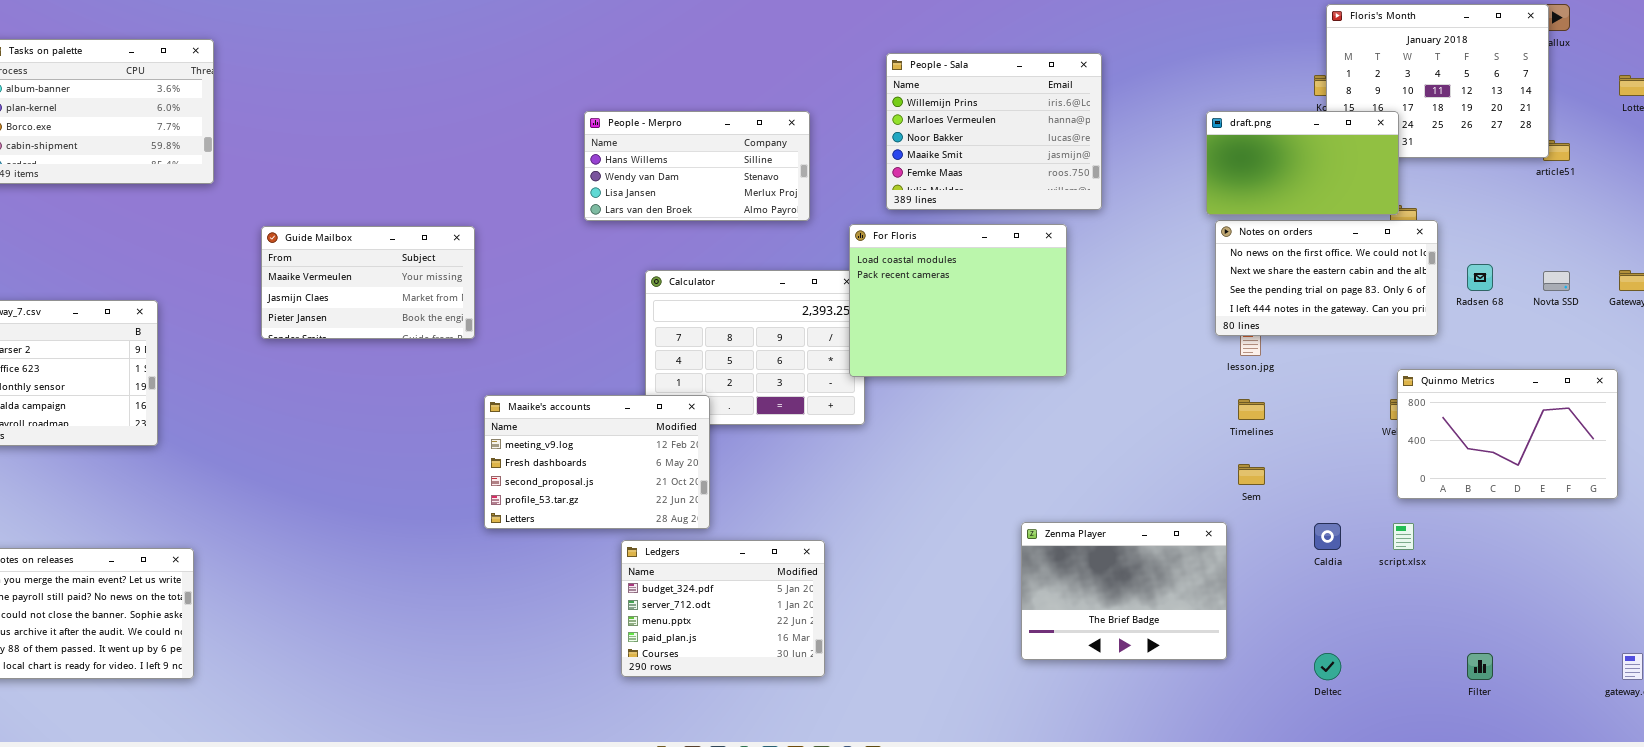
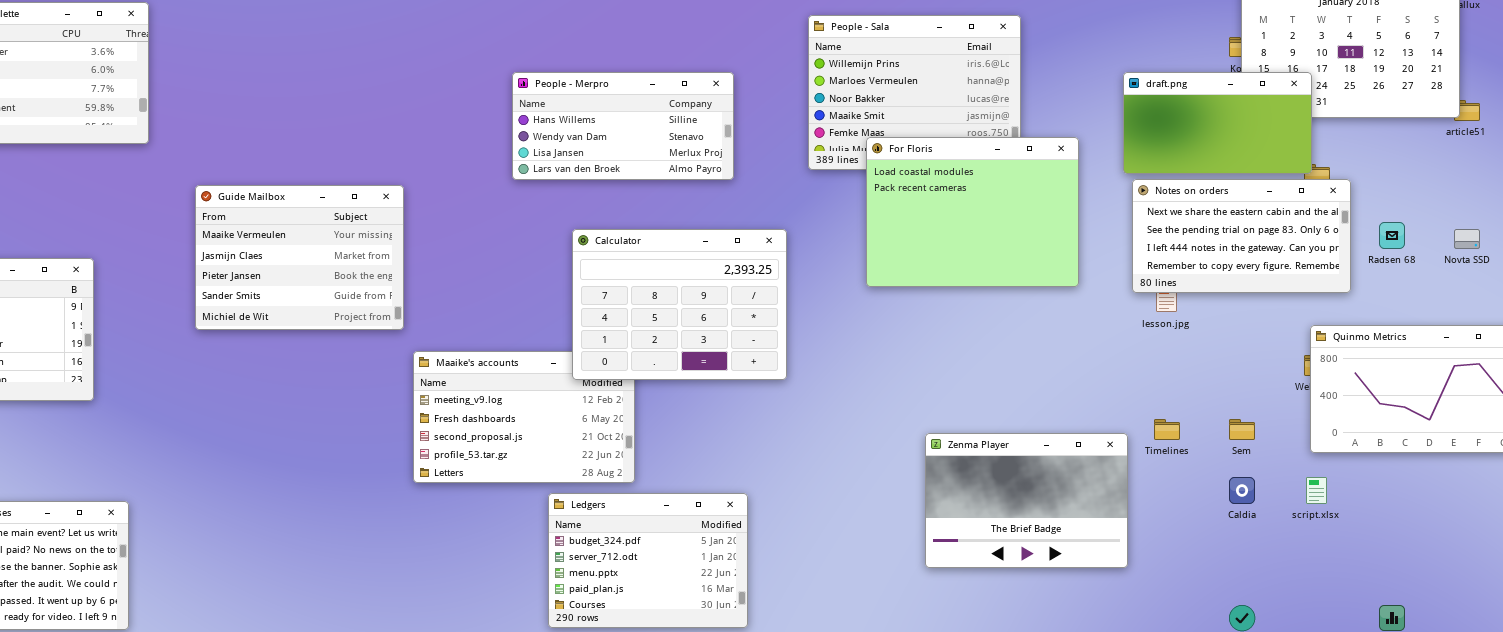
Notes on orders: [1215,220,1438,336] -> [1132,179,1351,293], scrolled down 1 row
For Floris: [849,224,1067,377] -> [866,137,1079,287], moved
Guide Mailbox: [261,226,475,339] -> [195,185,404,330], resized
Calculator: [645,270,865,425] -> [572,229,787,380], raised
Timelines: [1238,399,1265,420] -> [1154,419,1180,440], moved
Sem: [1238,464,1265,485] -> [1229,419,1255,440], moved
Zenma Player: [1021,522,1227,660] -> [925,433,1128,568], moved

